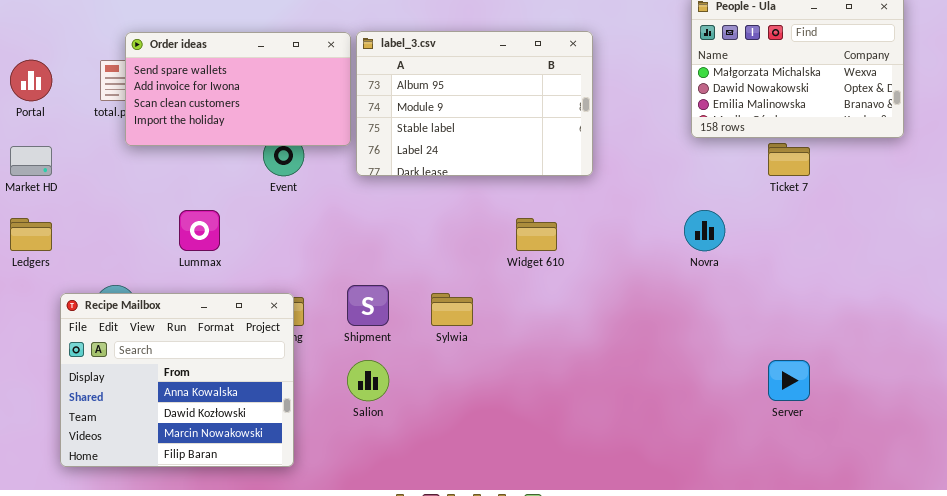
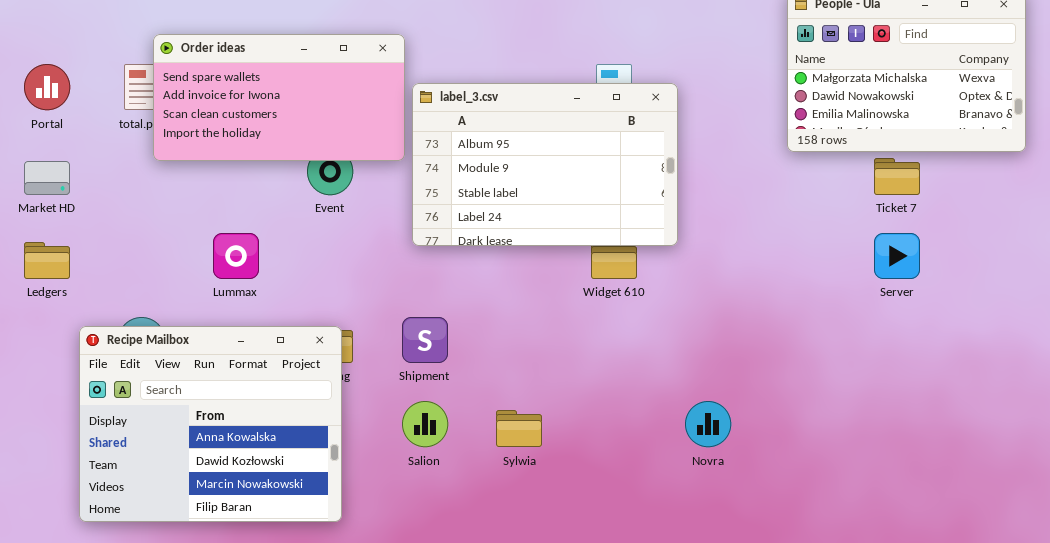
label_3.csv: [356,31,593,176] -> [412,83,678,246], moved
Novra: [684,210,725,251] -> [685,401,731,447], moved
Sylwia: [431,293,473,326] -> [496,410,542,447], moved
Server: [768,360,810,401] -> [874,233,920,279], moved

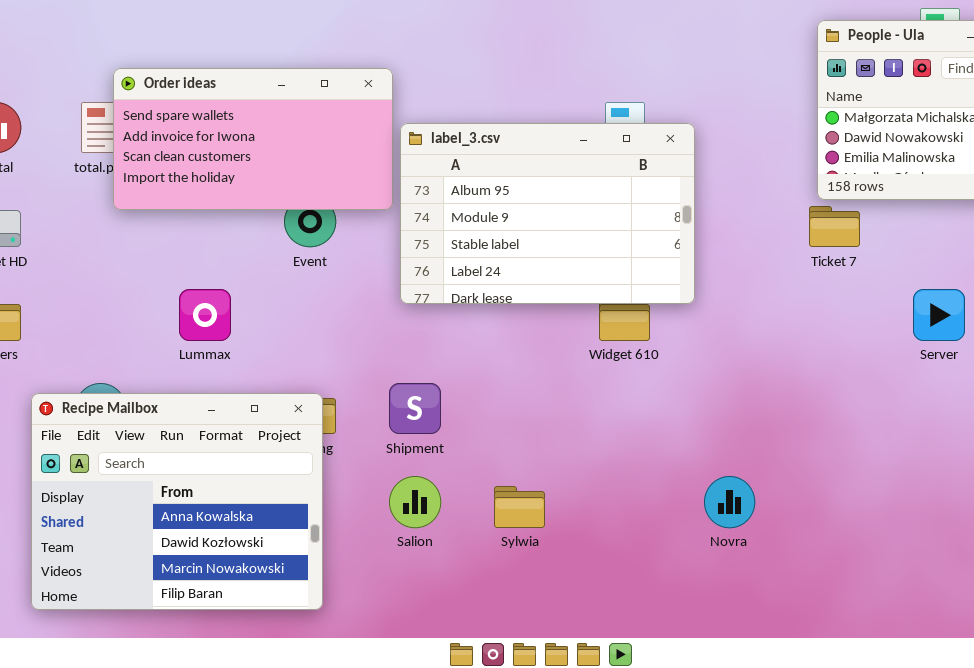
Ticket 7: [874,158,920,195] -> [809,206,860,247], moved

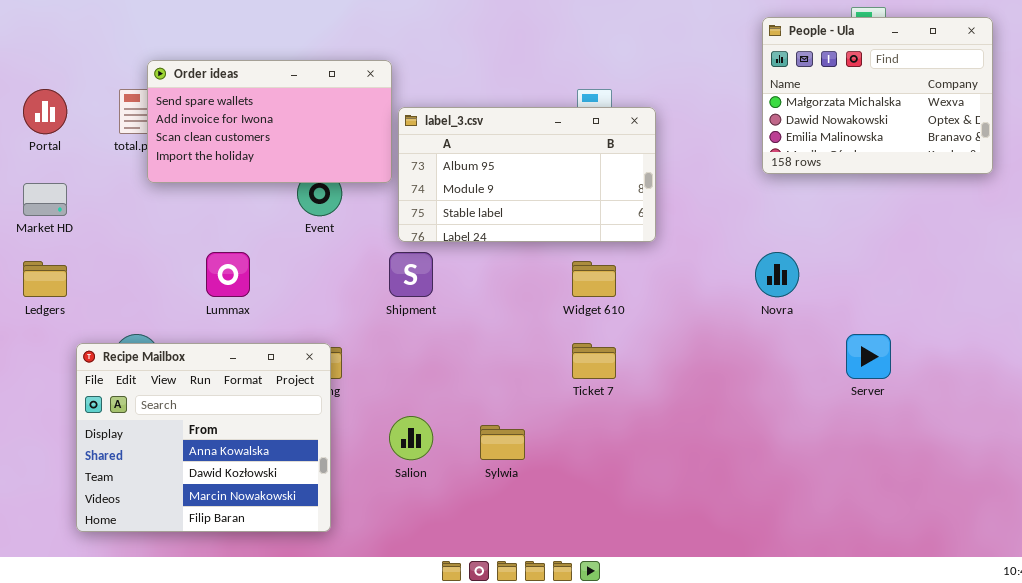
label_3.csv: [400,123,695,304] -> [398,107,656,242], resized
Ticket 7: [809,206,860,247] -> [572,343,616,379], moved
Server: [913,289,965,341] -> [846,334,891,379], moved
Shipment: [389,383,441,434] -> [389,252,433,297], moved
Novra: [704,476,755,528] -> [755,252,799,297], moved

